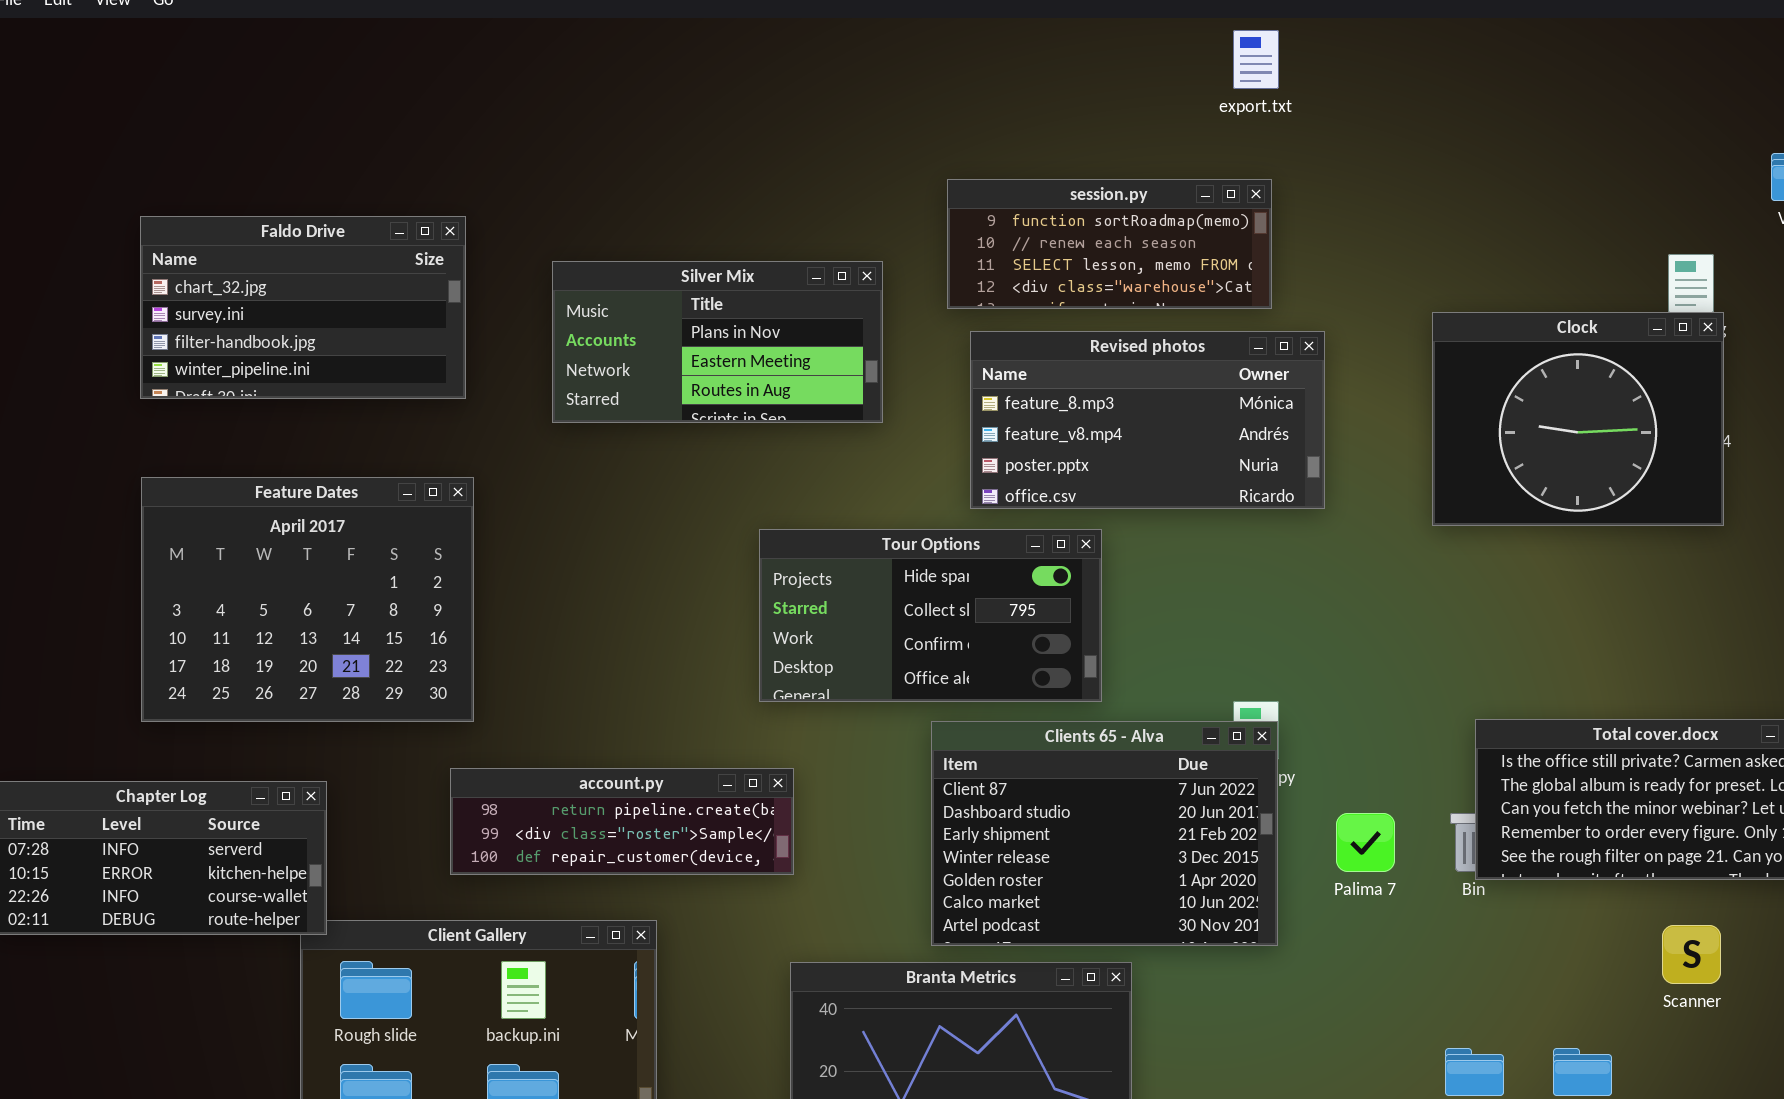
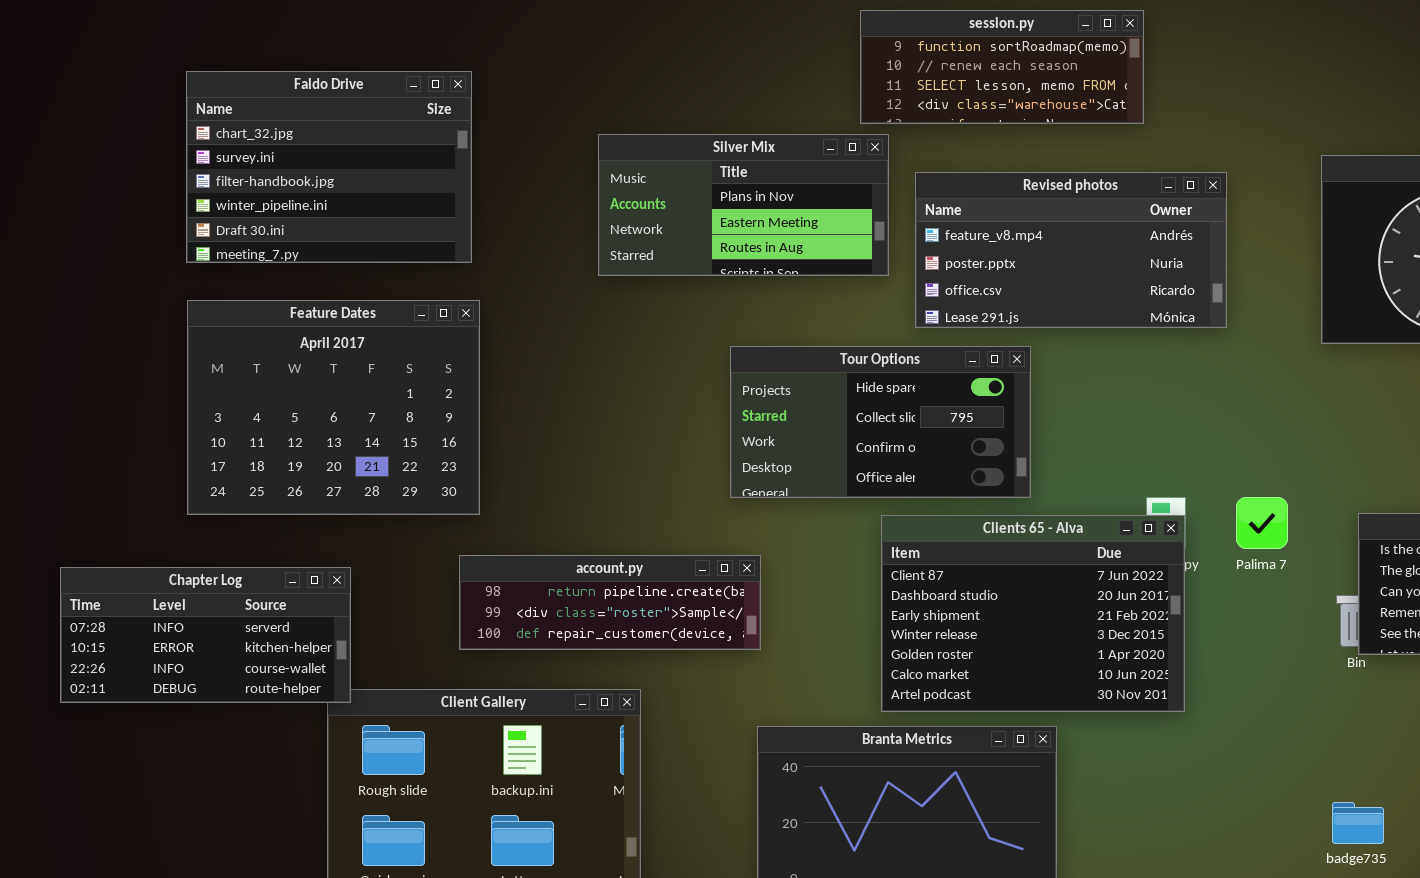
session.py: [947,179,1272,309] -> [860,10,1144,124], moved
Faldo Drive: [140,216,466,399] -> [186,71,472,263], resized
Silver Mix: [552,261,883,423] -> [598,134,889,276], moved
Revised photos: [970,331,1325,509] -> [915,172,1227,328], scrolled down 1 row
Palima 7: [1336,813,1395,872] -> [1236,497,1288,549], moved

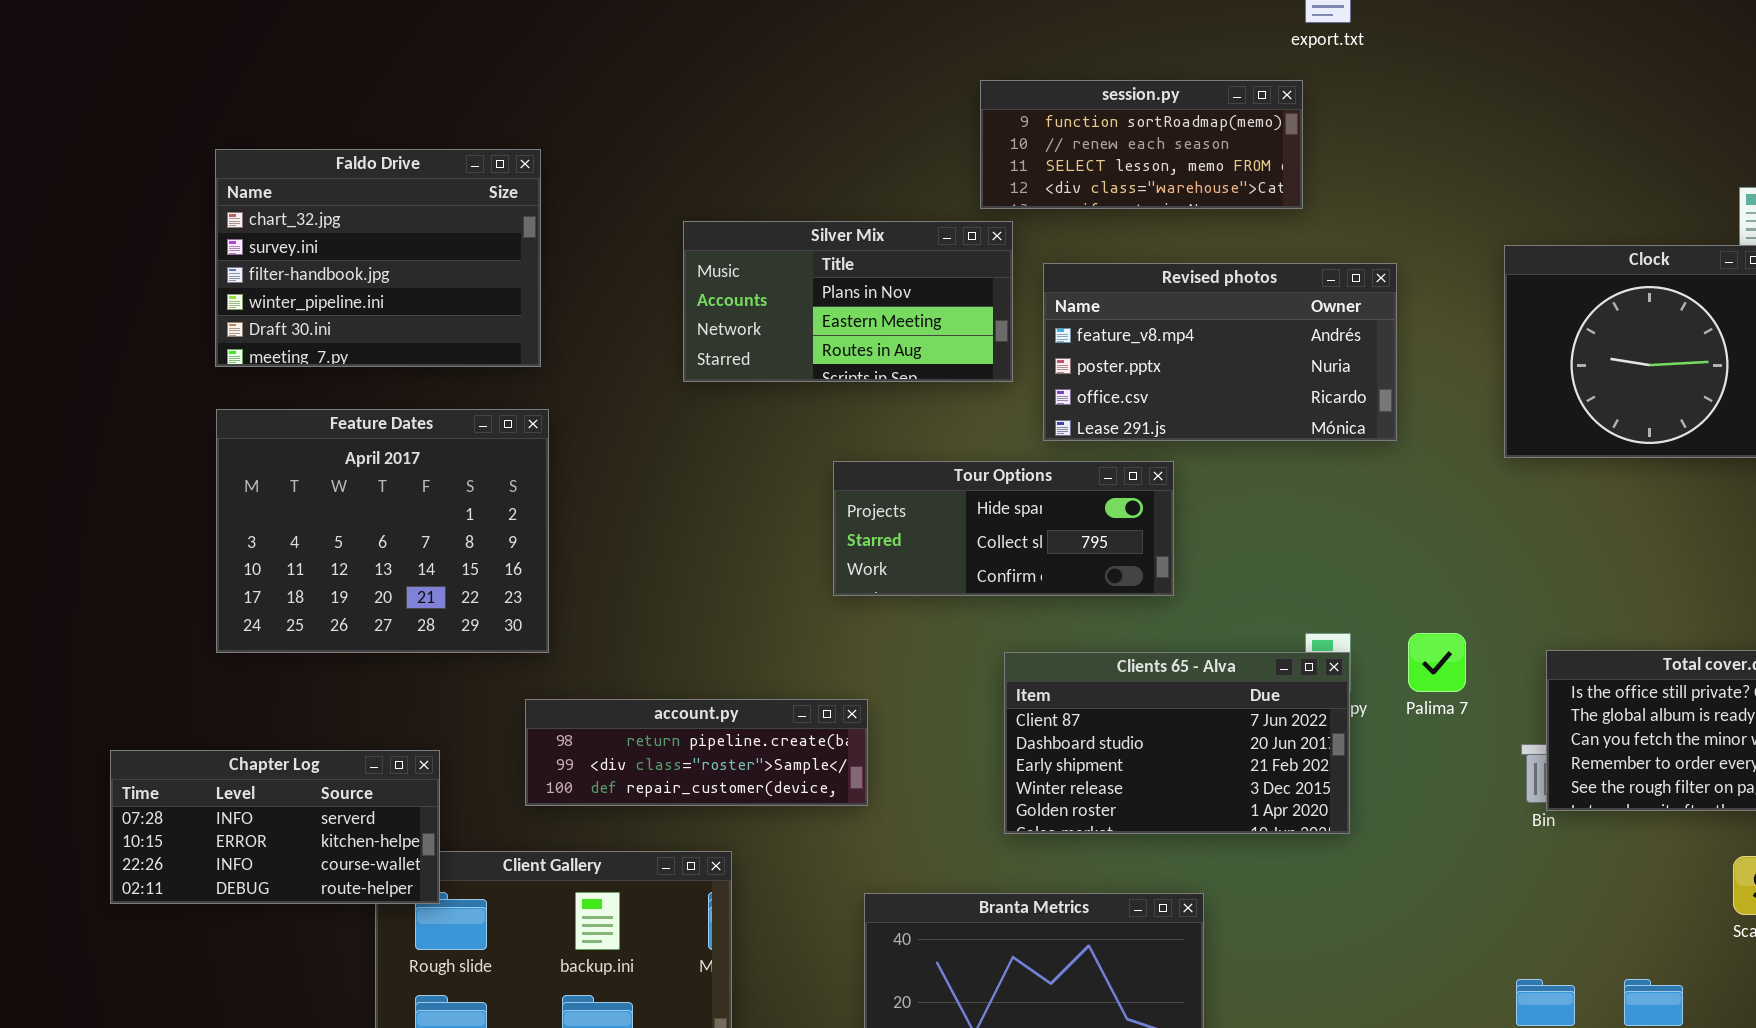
Tour Options: [730,346,1031,498] -> [833,461,1174,596], resized
Clients 65 - Alva: [881,515,1185,712] -> [1004,652,1350,834], resized
Chapter Log: [60,567,351,703] -> [110,750,440,904], moved

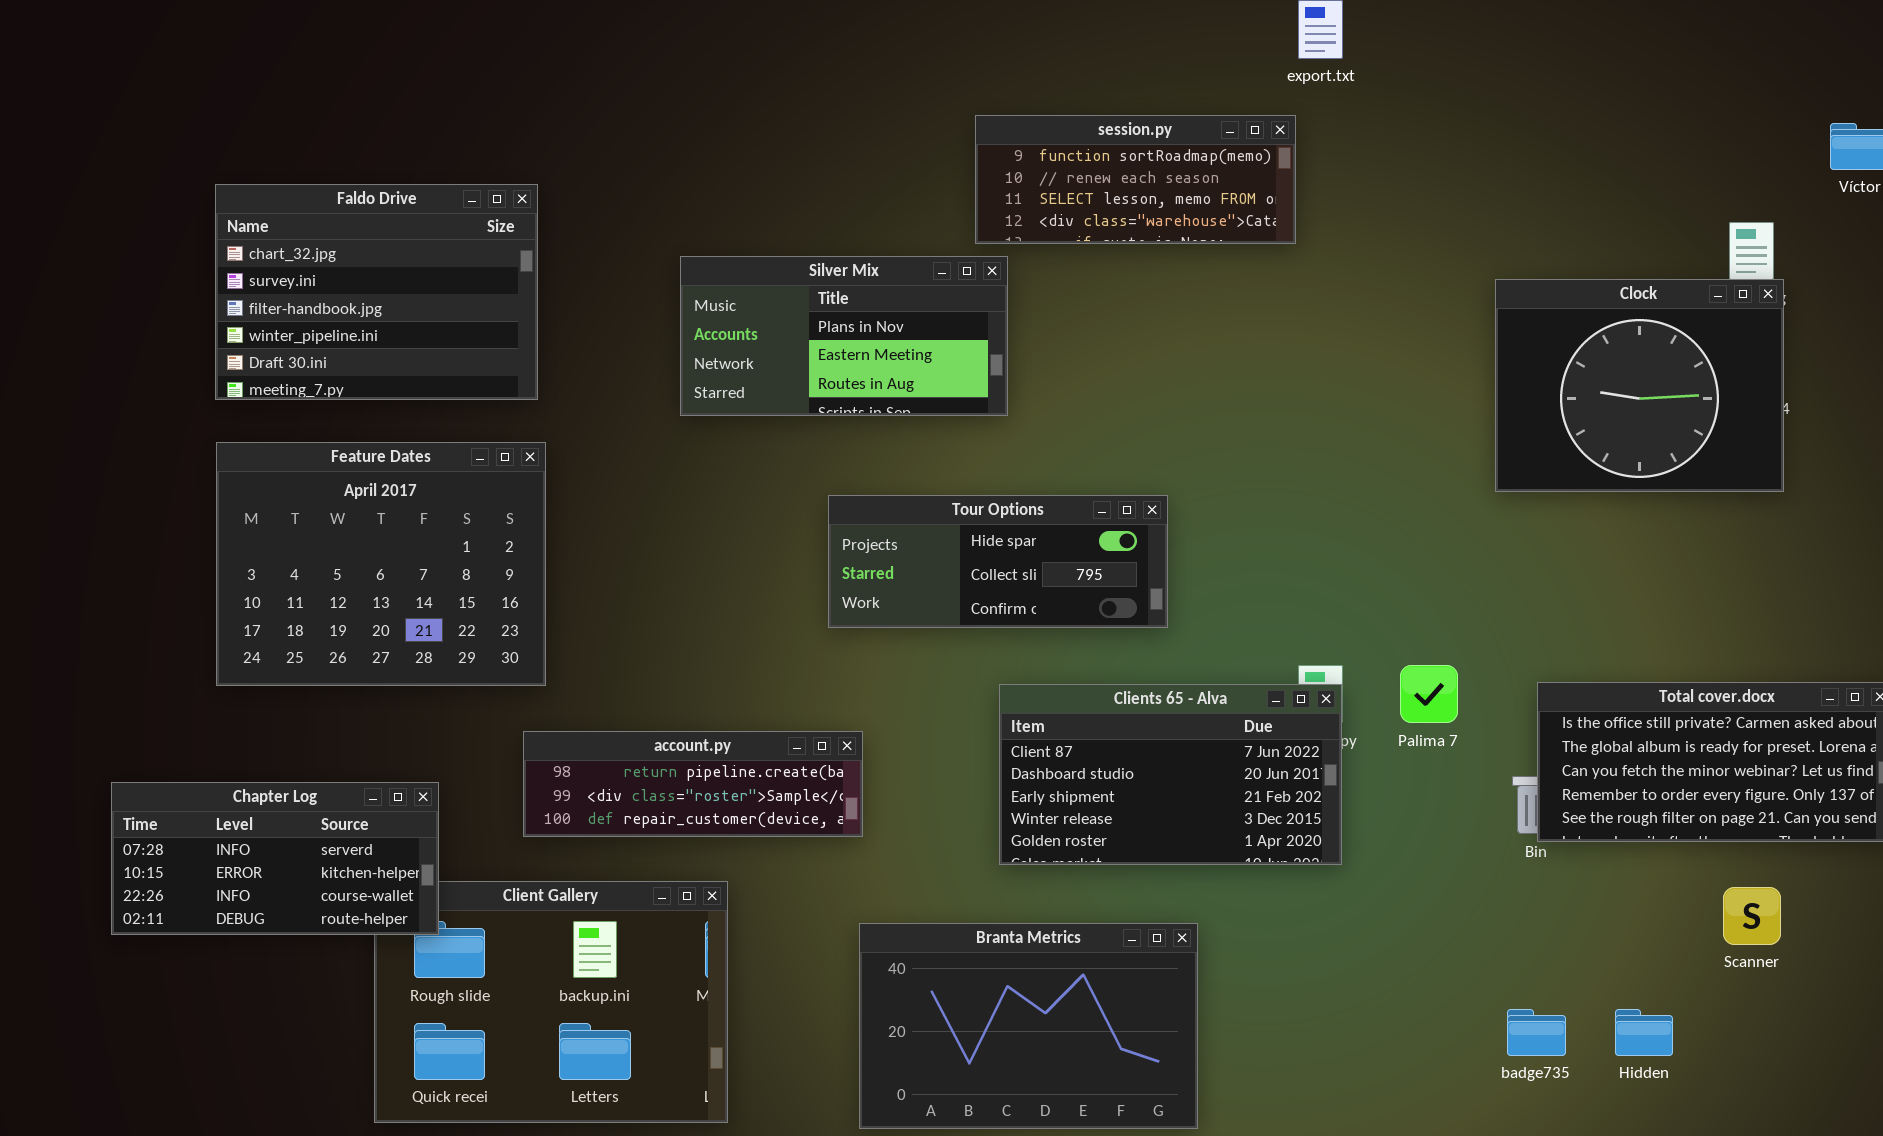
Revised photos: [1043,263,1397,441] -> none, closed

